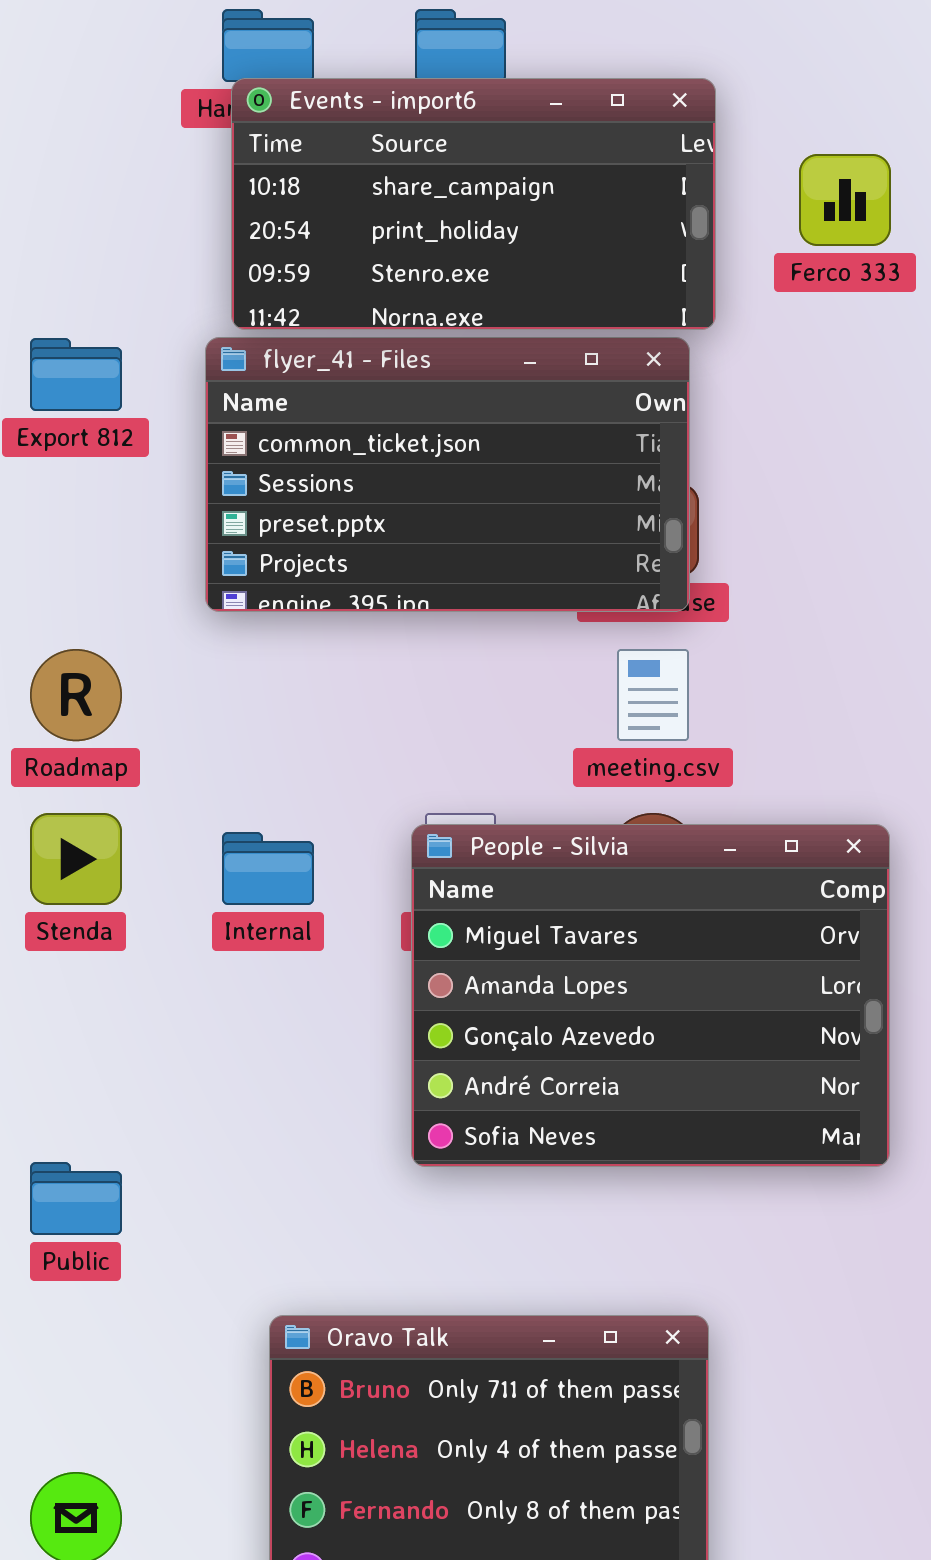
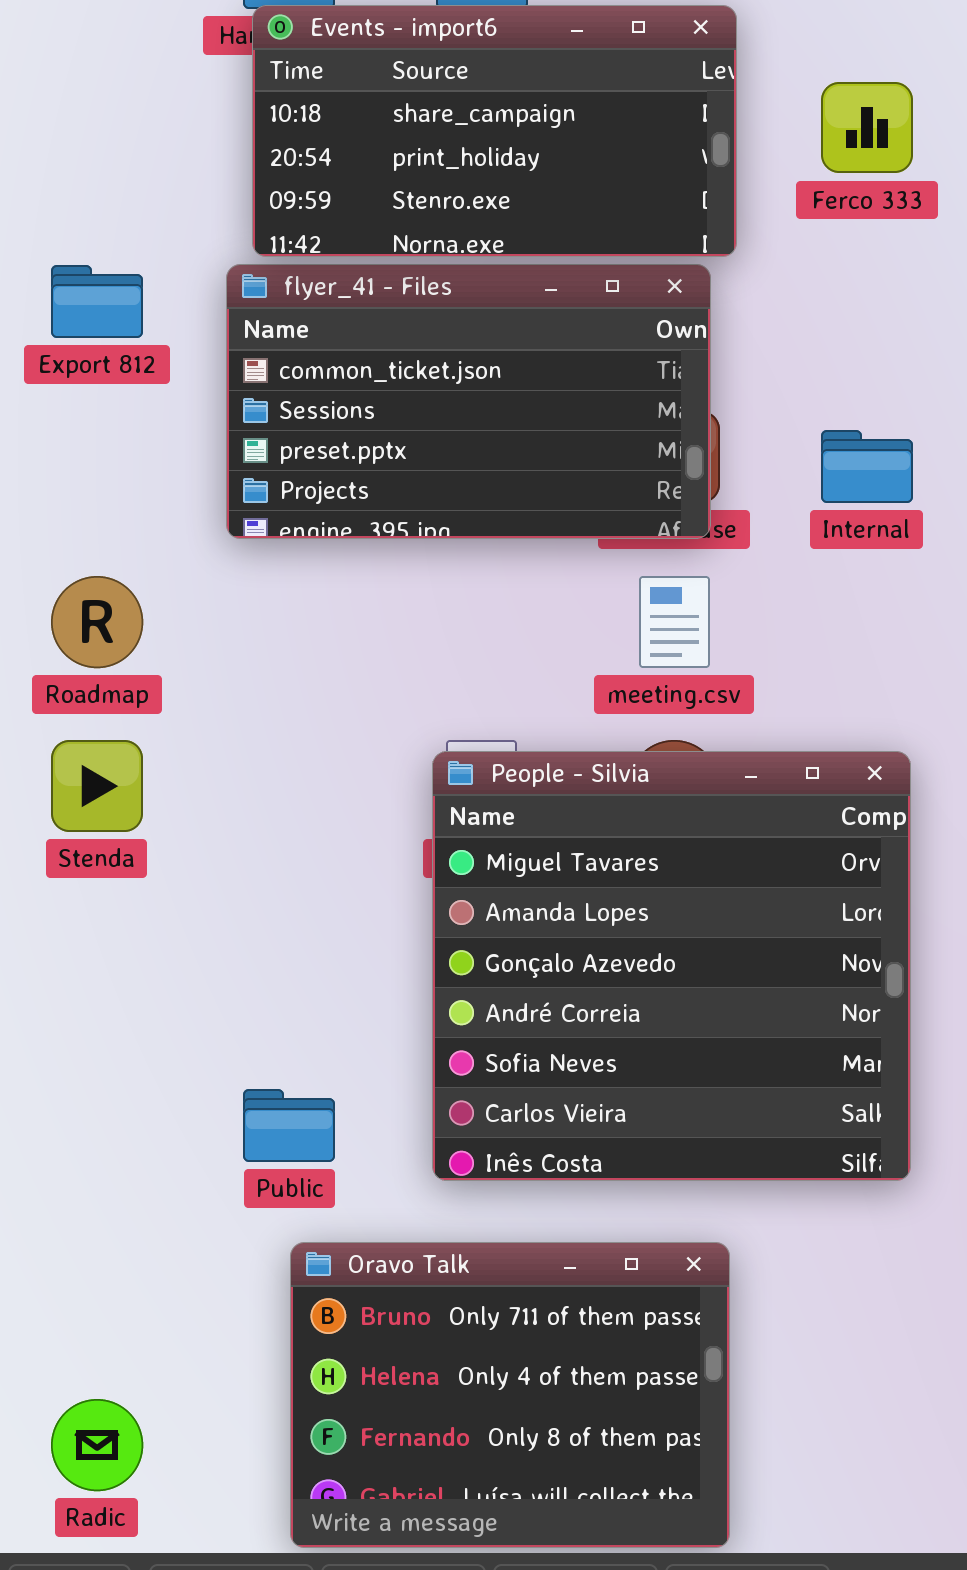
People - Silvia: [411,824,890,1167] -> [432,751,911,1181], resized
Internal: [222,832,314,905] -> [821,430,913,503], moved
Public: [30,1162,122,1235] -> [243,1089,335,1162], moved

